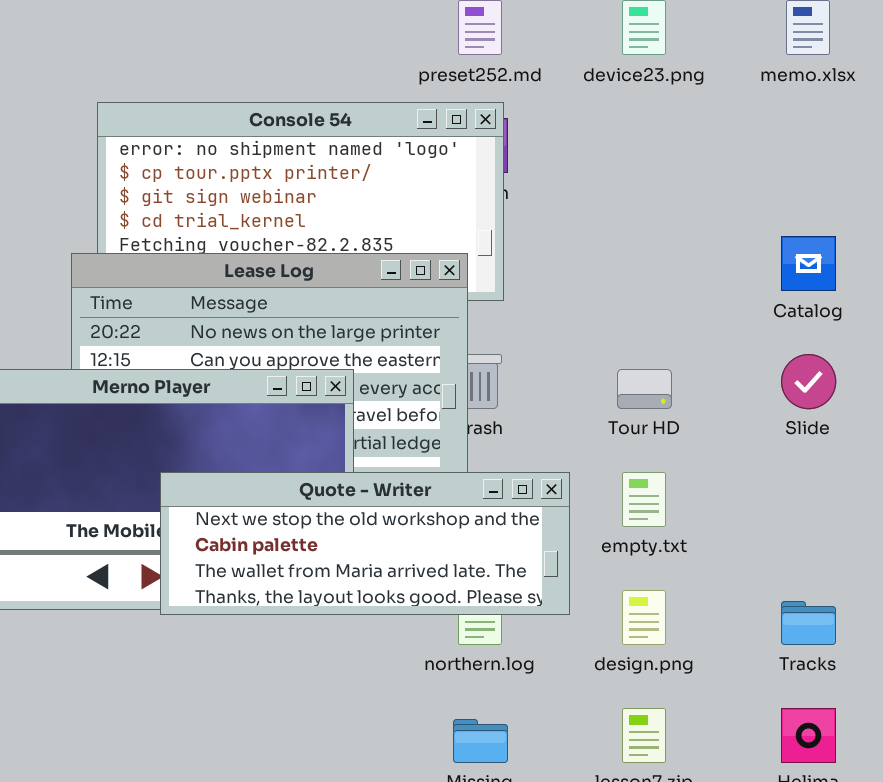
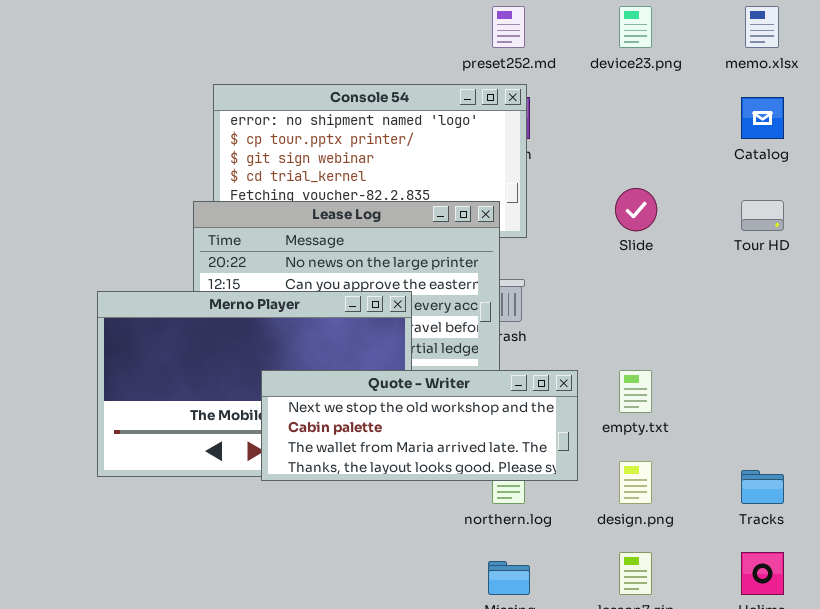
Catalog: [781,236,836,291] -> [741,97,784,139], moved
Slide: [781,354,836,409] -> [615,188,657,231], moved
Tour HD: [617,369,672,409] -> [741,200,784,231], moved

